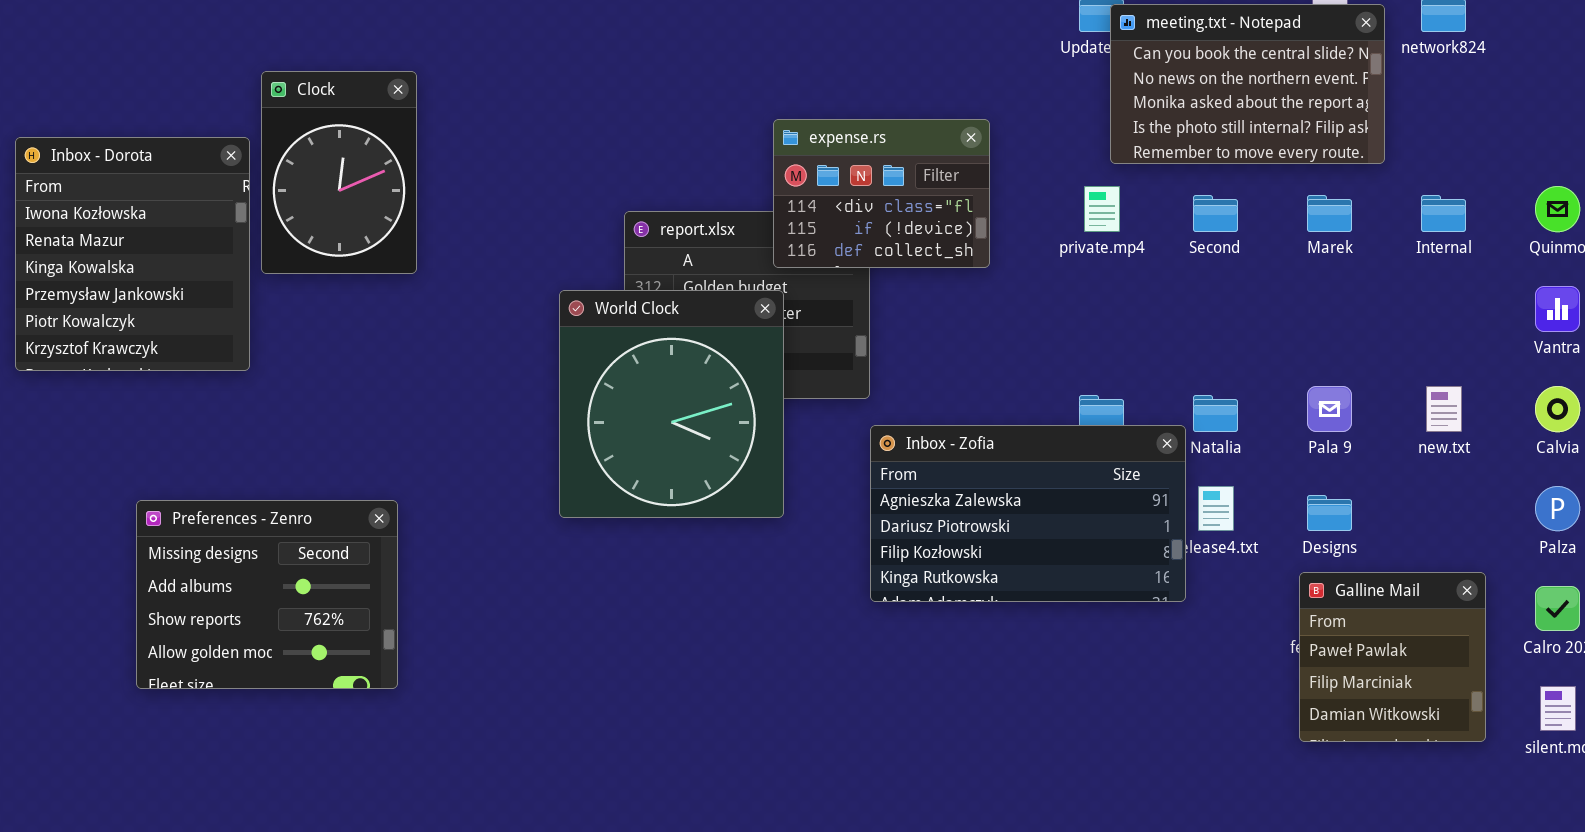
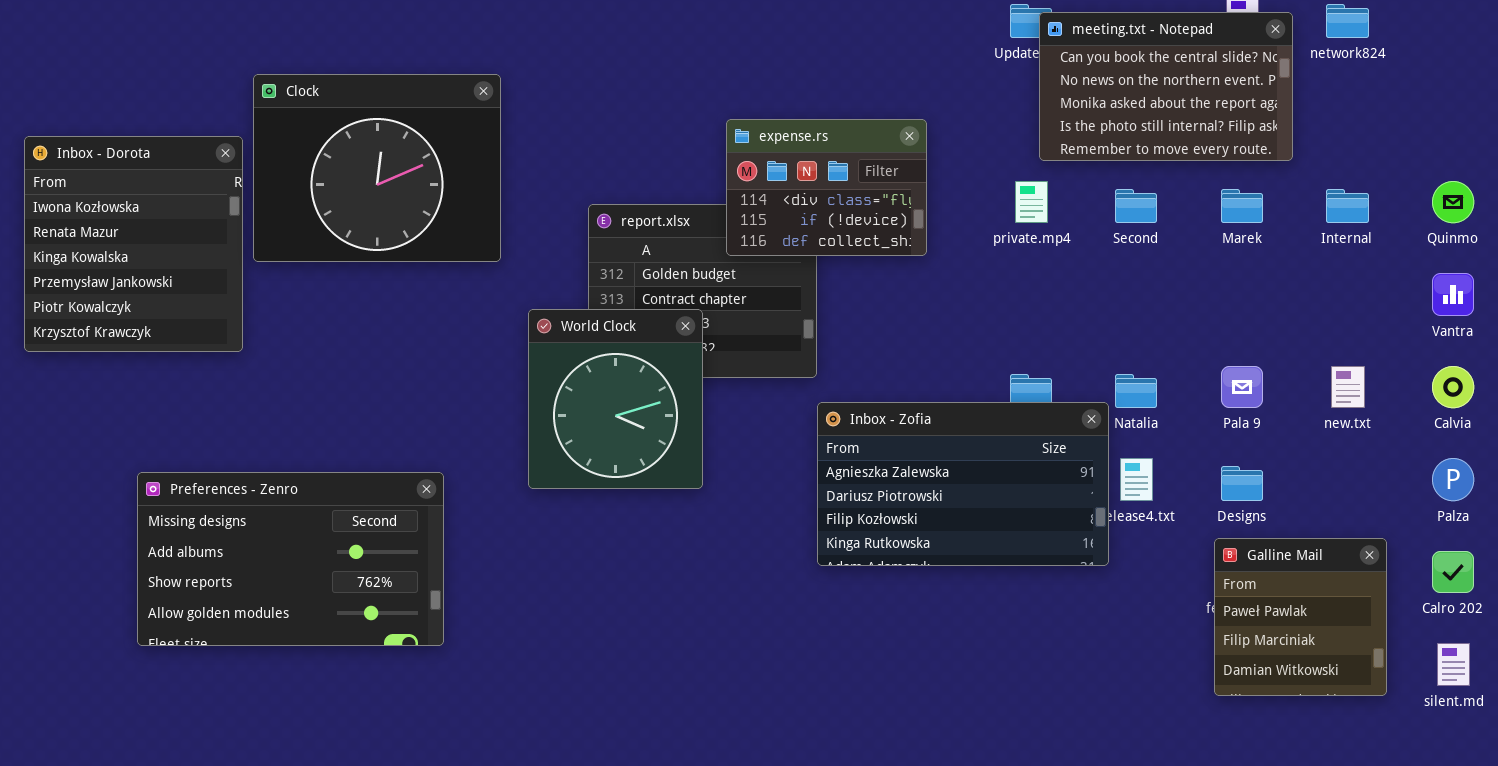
Clock: [261,71,417,274] -> [253,74,501,262], resized
World Clock: [559,290,784,518] -> [528,309,703,489], resized
Preferences - Zenro: [136,500,398,689] -> [137,472,444,646], resized

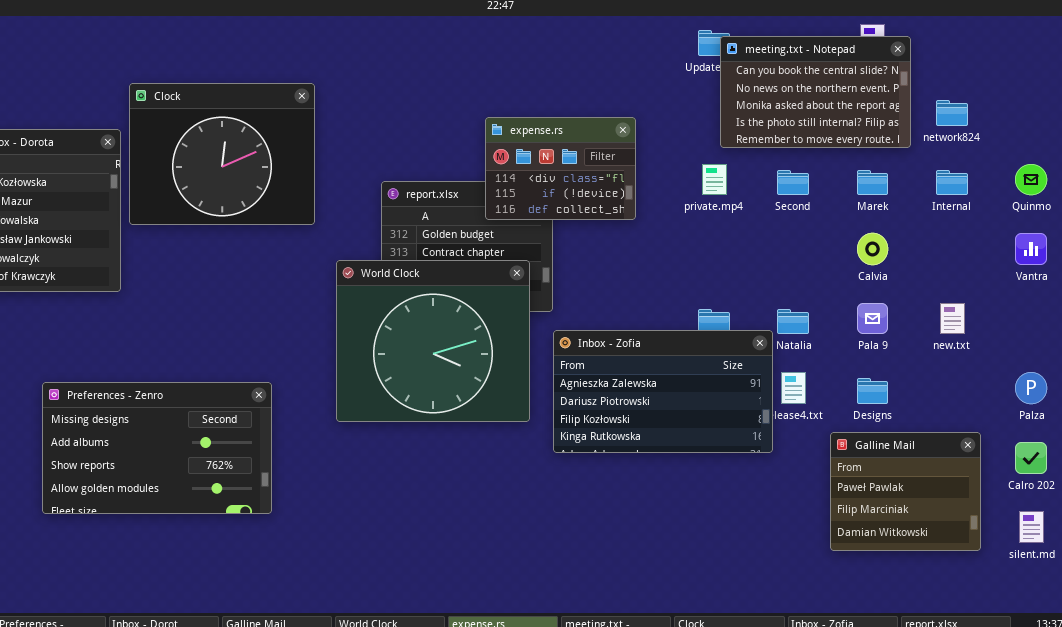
network824: [1326,4,1369,38] -> [936,100,968,126], moved
World Clock: [528,309,703,489] -> [336,260,530,422], resized
Calvia: [1432,366,1474,408] -> [857,233,888,265], moved
Galline Mail: [1214,538,1387,696] -> [830,432,981,551], resized

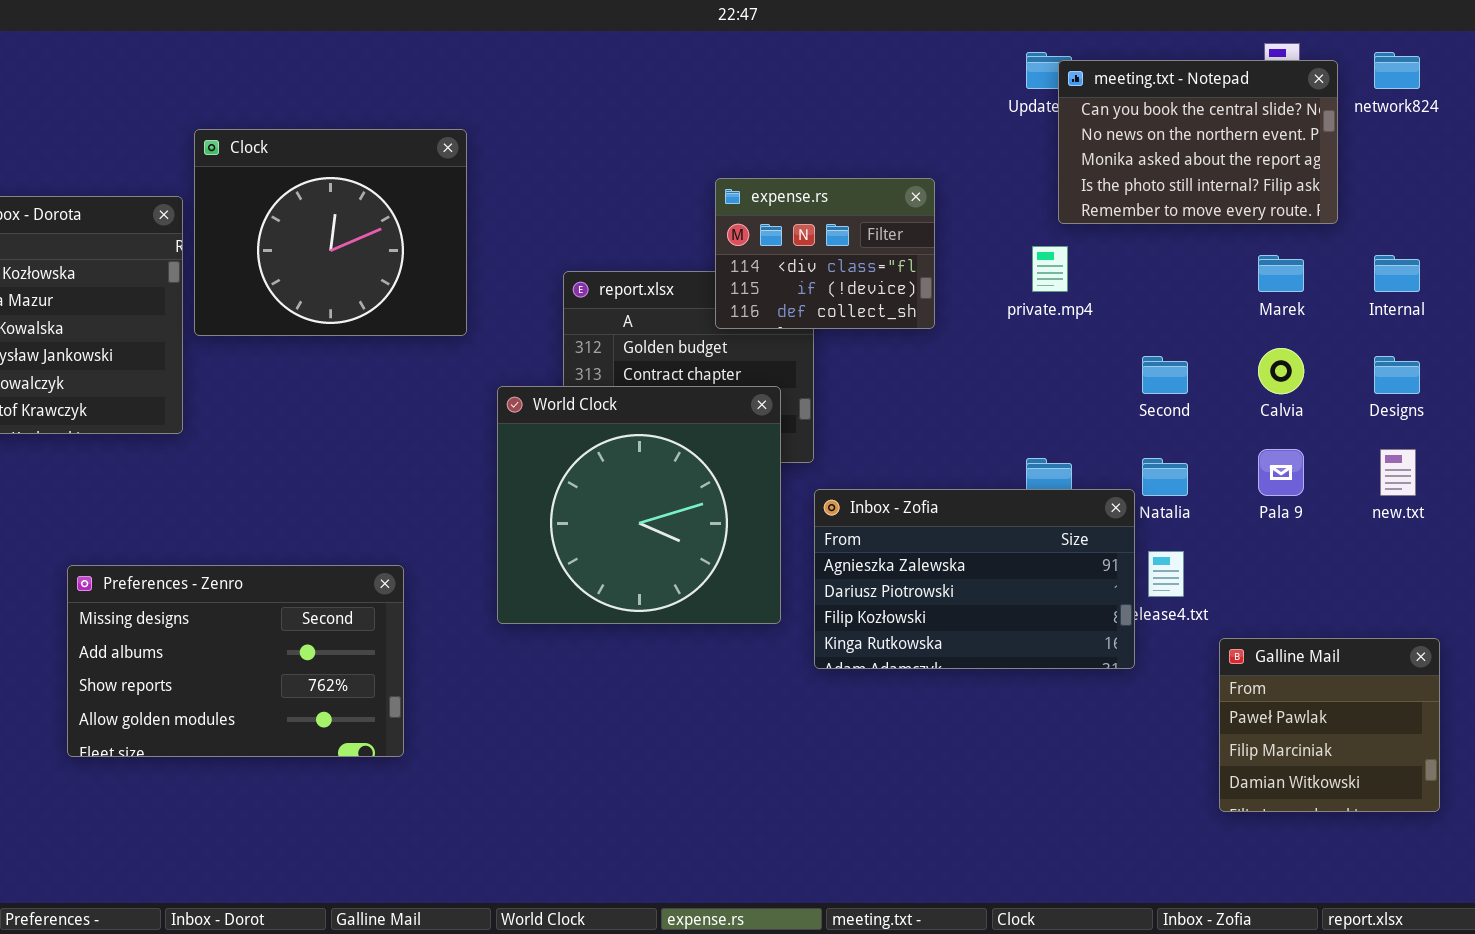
network824: [936,100,968,126] -> [1374,52,1420,89], moved
Second: [777,170,809,195] -> [1142,356,1188,394], moved
Designs: [857,378,888,404] -> [1374,356,1420,394], moved

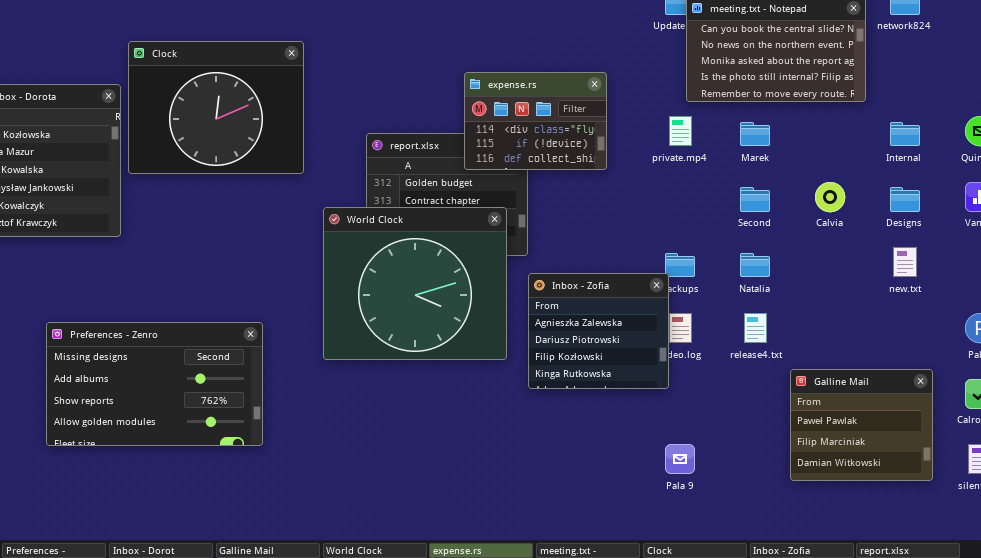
Marek: [1258,255,1304,292] -> [740,122,770,146], moved
Pala 9: [1258,449,1304,496] -> [665,444,695,474], moved
Inbox - Zofia: [814,489,1135,669] -> [528,273,669,389], resized

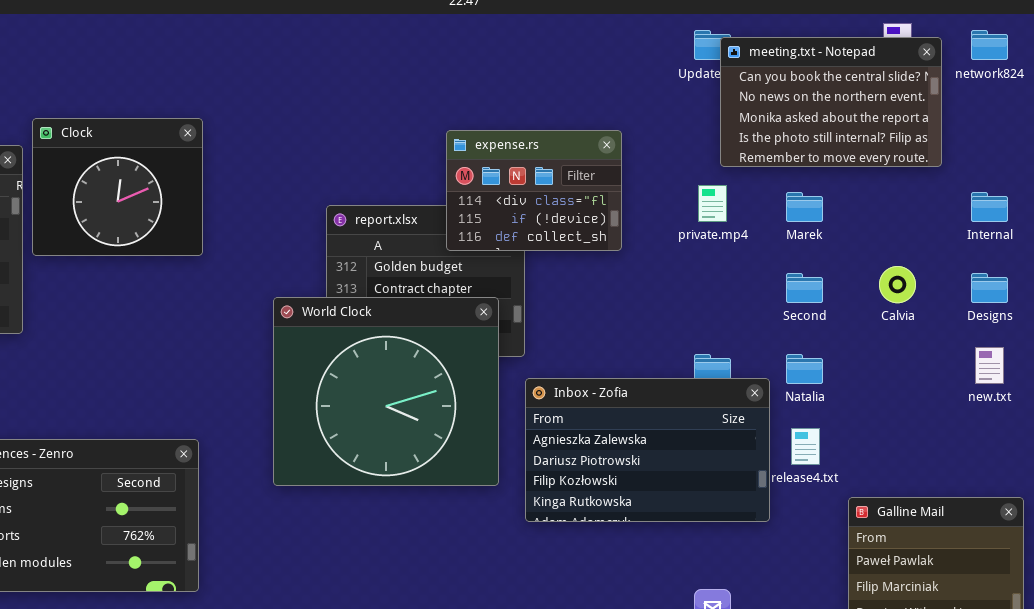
Clock: [128,41,304,174] -> [32,118,203,256], resized
Inbox - Zofia: [528,273,669,389] -> [525,378,770,522], resized

